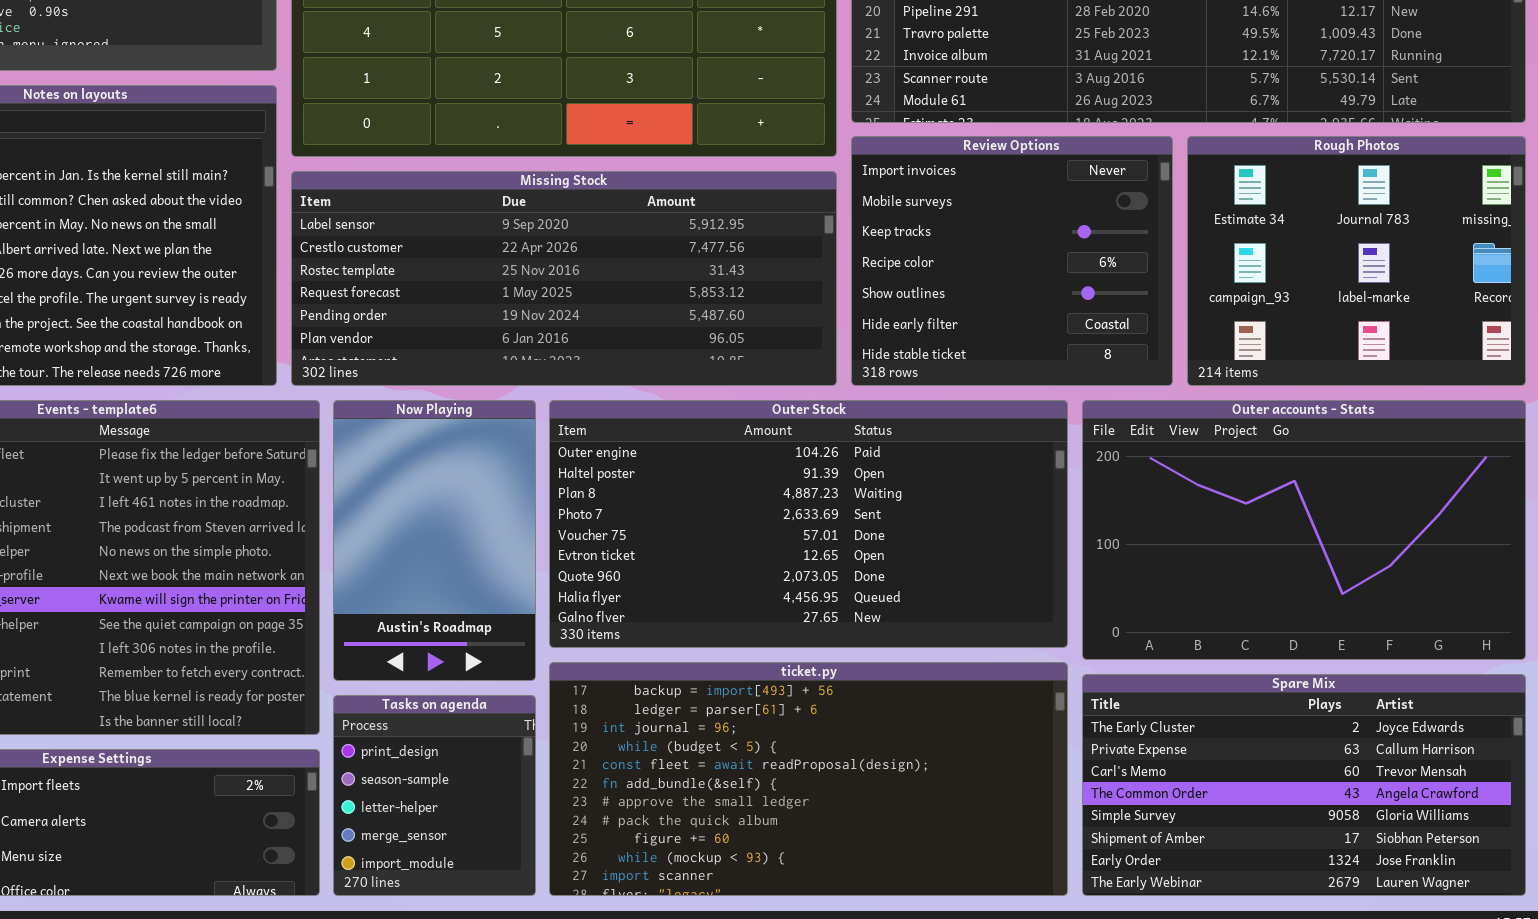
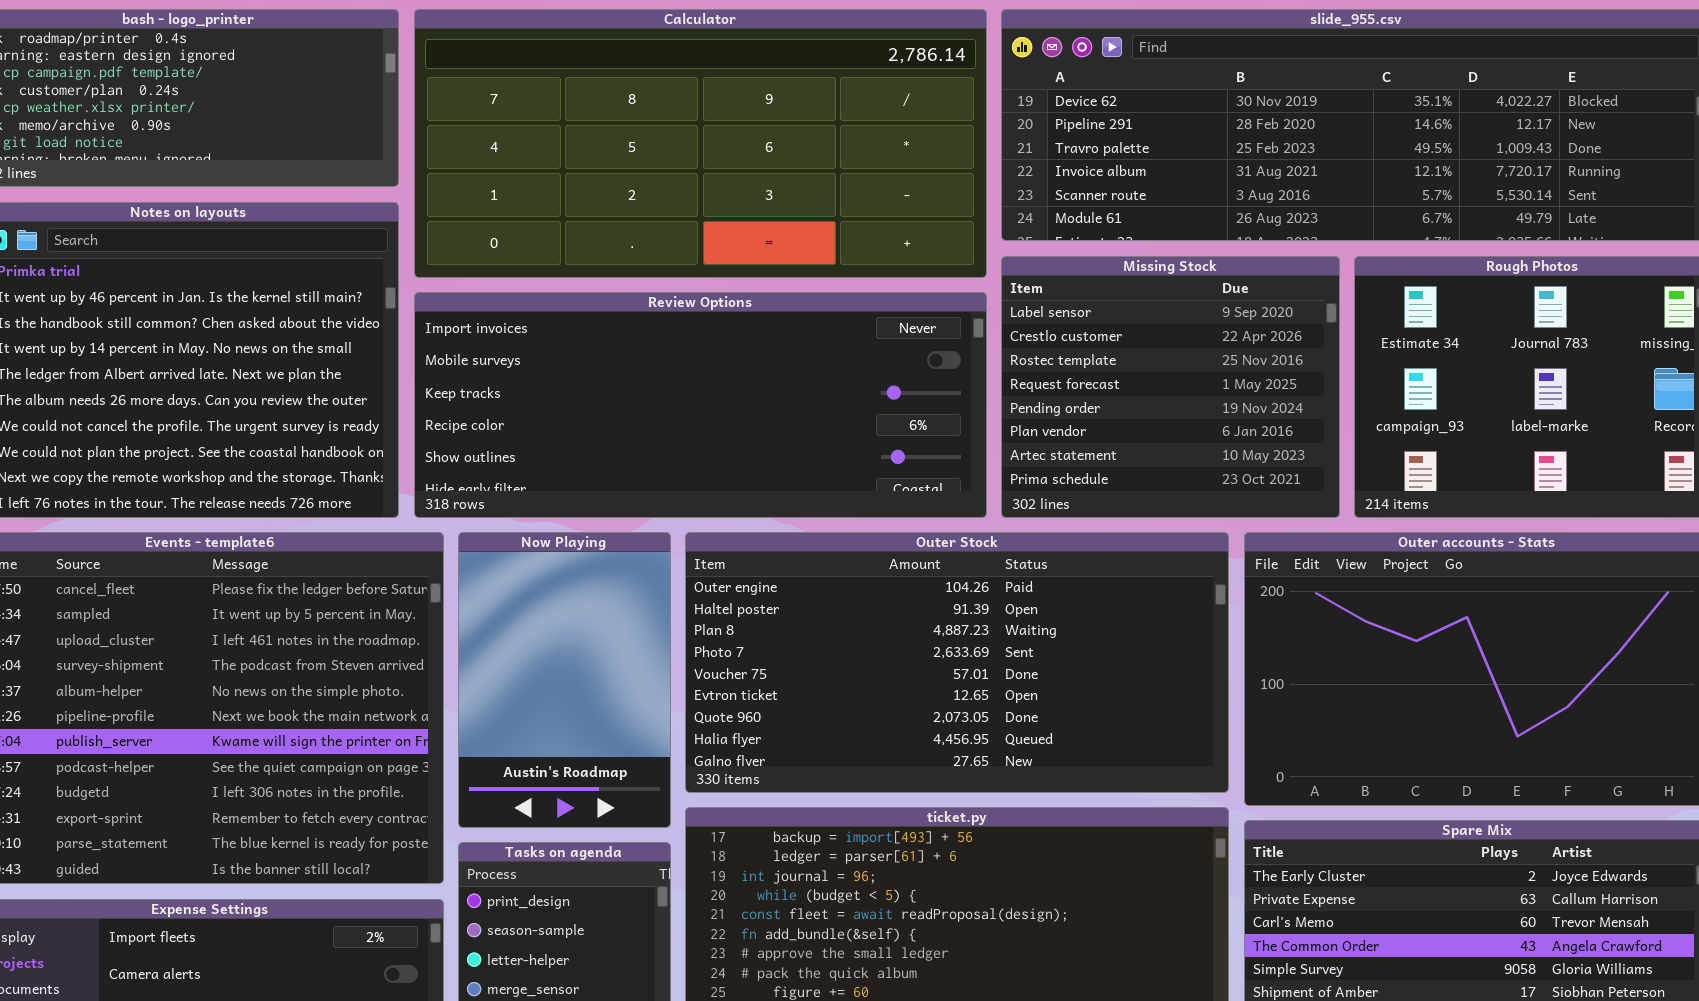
Review Options: [851,136,1173,386] -> [414,292,987,518], moved, resized
Missing Stock: [291,171,837,386] -> [1001,256,1340,518], moved, resized

